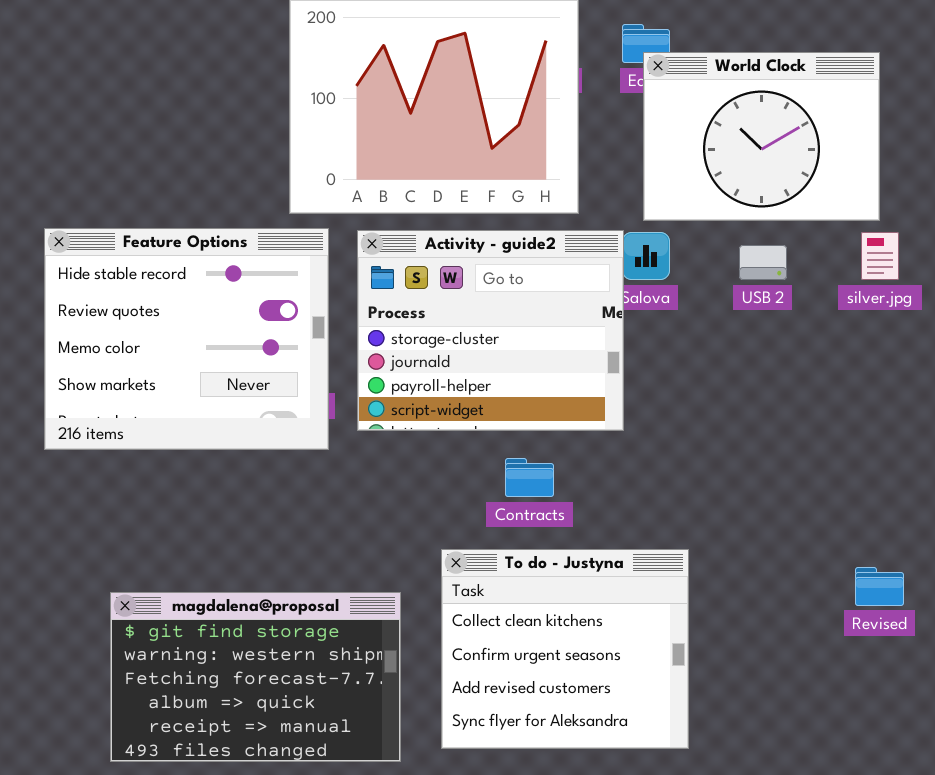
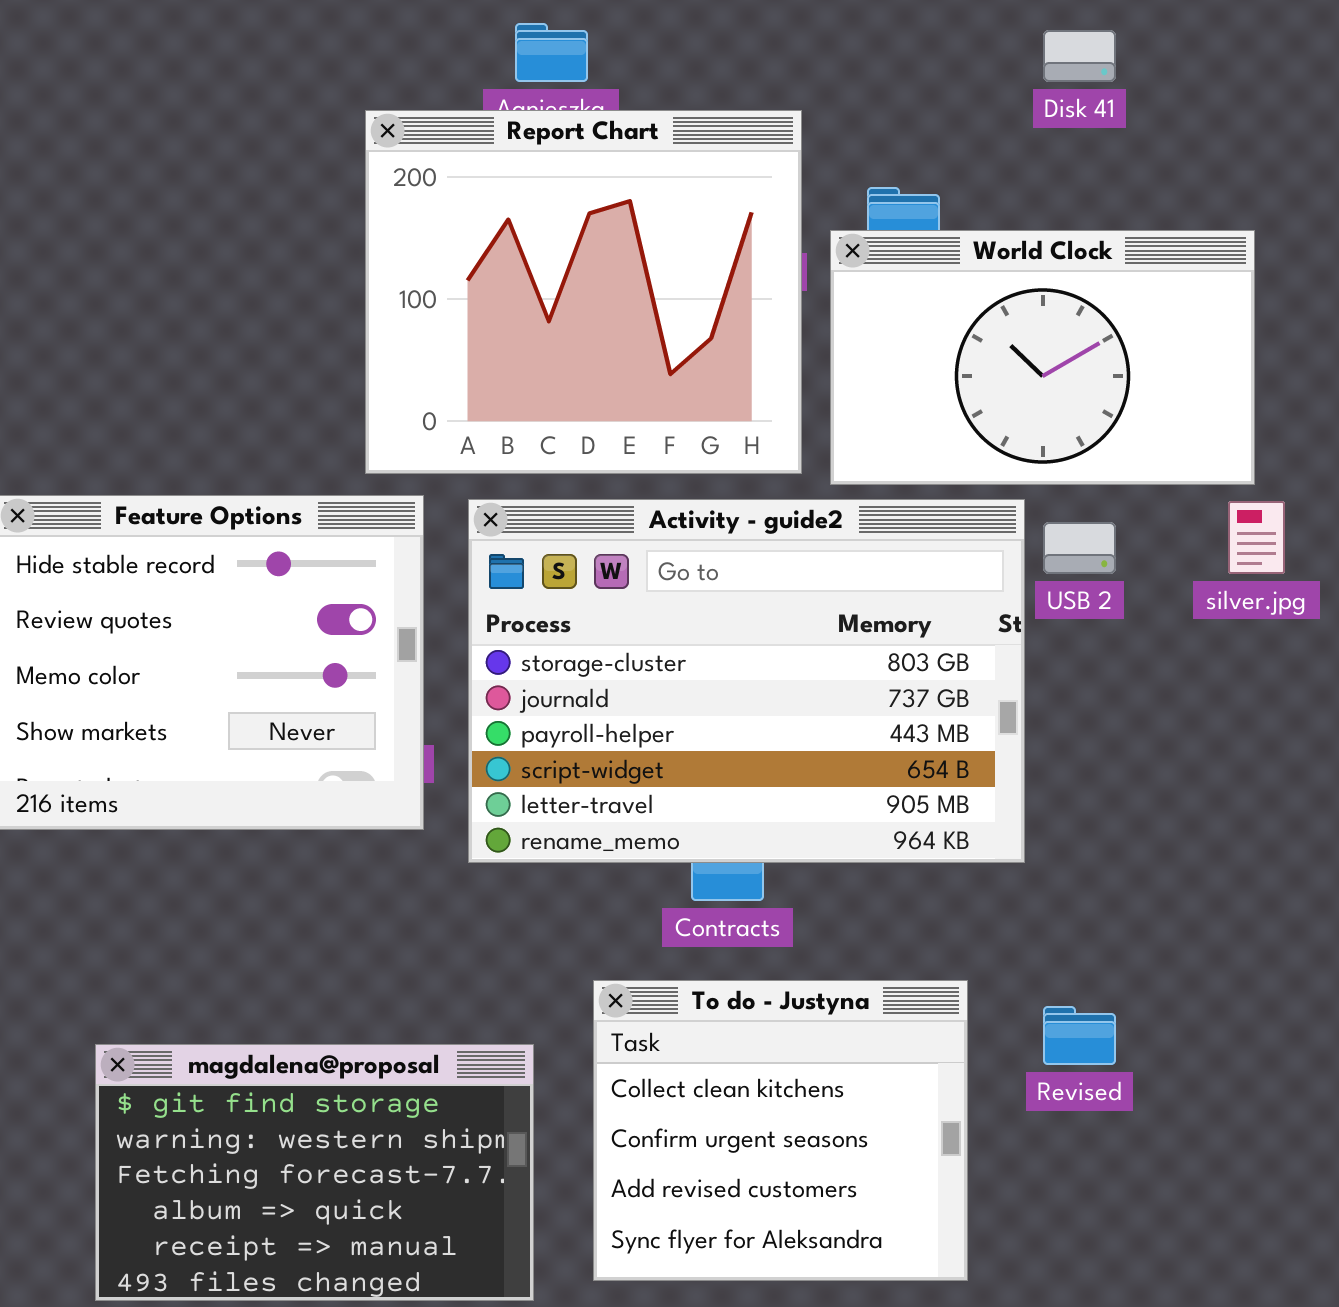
World Clock: [643,52,880,221] -> [830,230,1255,485], resized
Activity - guide2: [357,230,624,431] -> [468,499,1025,863], resized
Revised: [855,567,904,606] -> [1043,1006,1116,1065], moved

